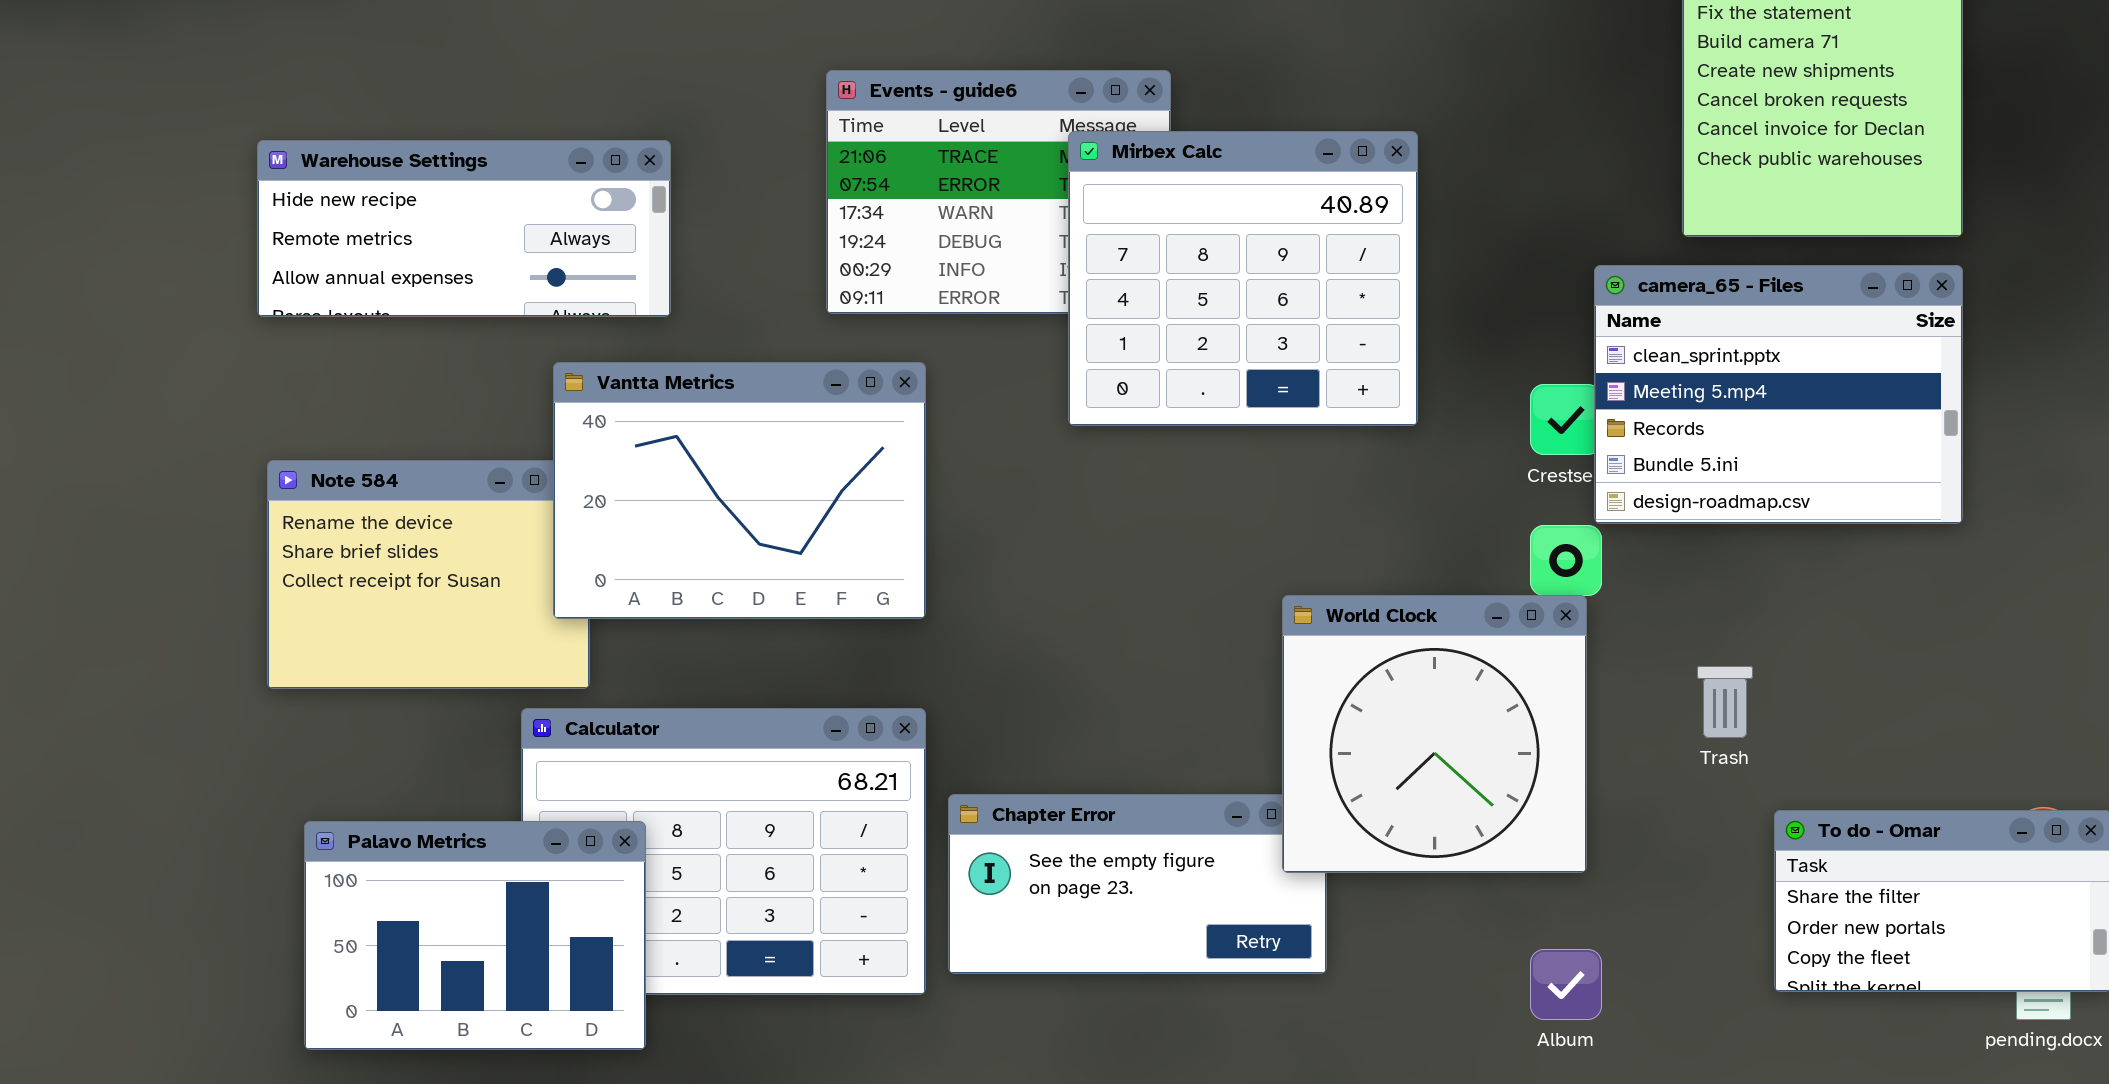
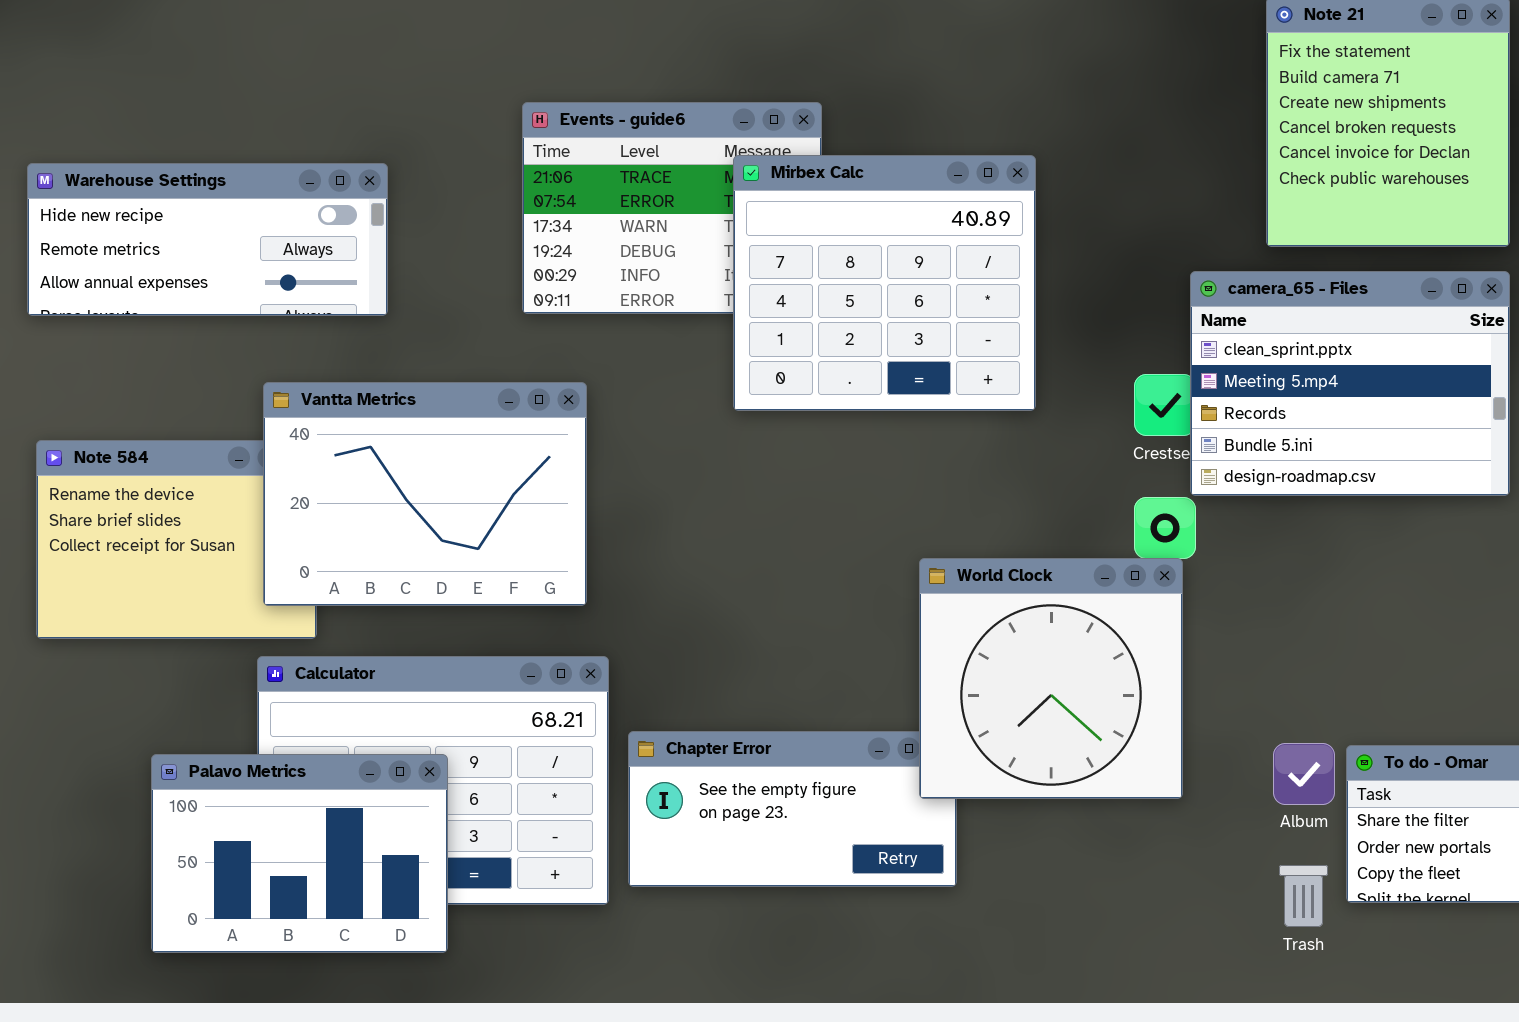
Vantta Metrics: [553,362,926,619] -> [263,382,587,606], moved
Trash: [1697,666,1753,738] -> [1279,865,1328,927], moved
Palavo Metrics: [304,821,646,1050] -> [151,754,448,953], moved
Album: [1530,949,1602,1020] -> [1273,743,1335,805], moved

